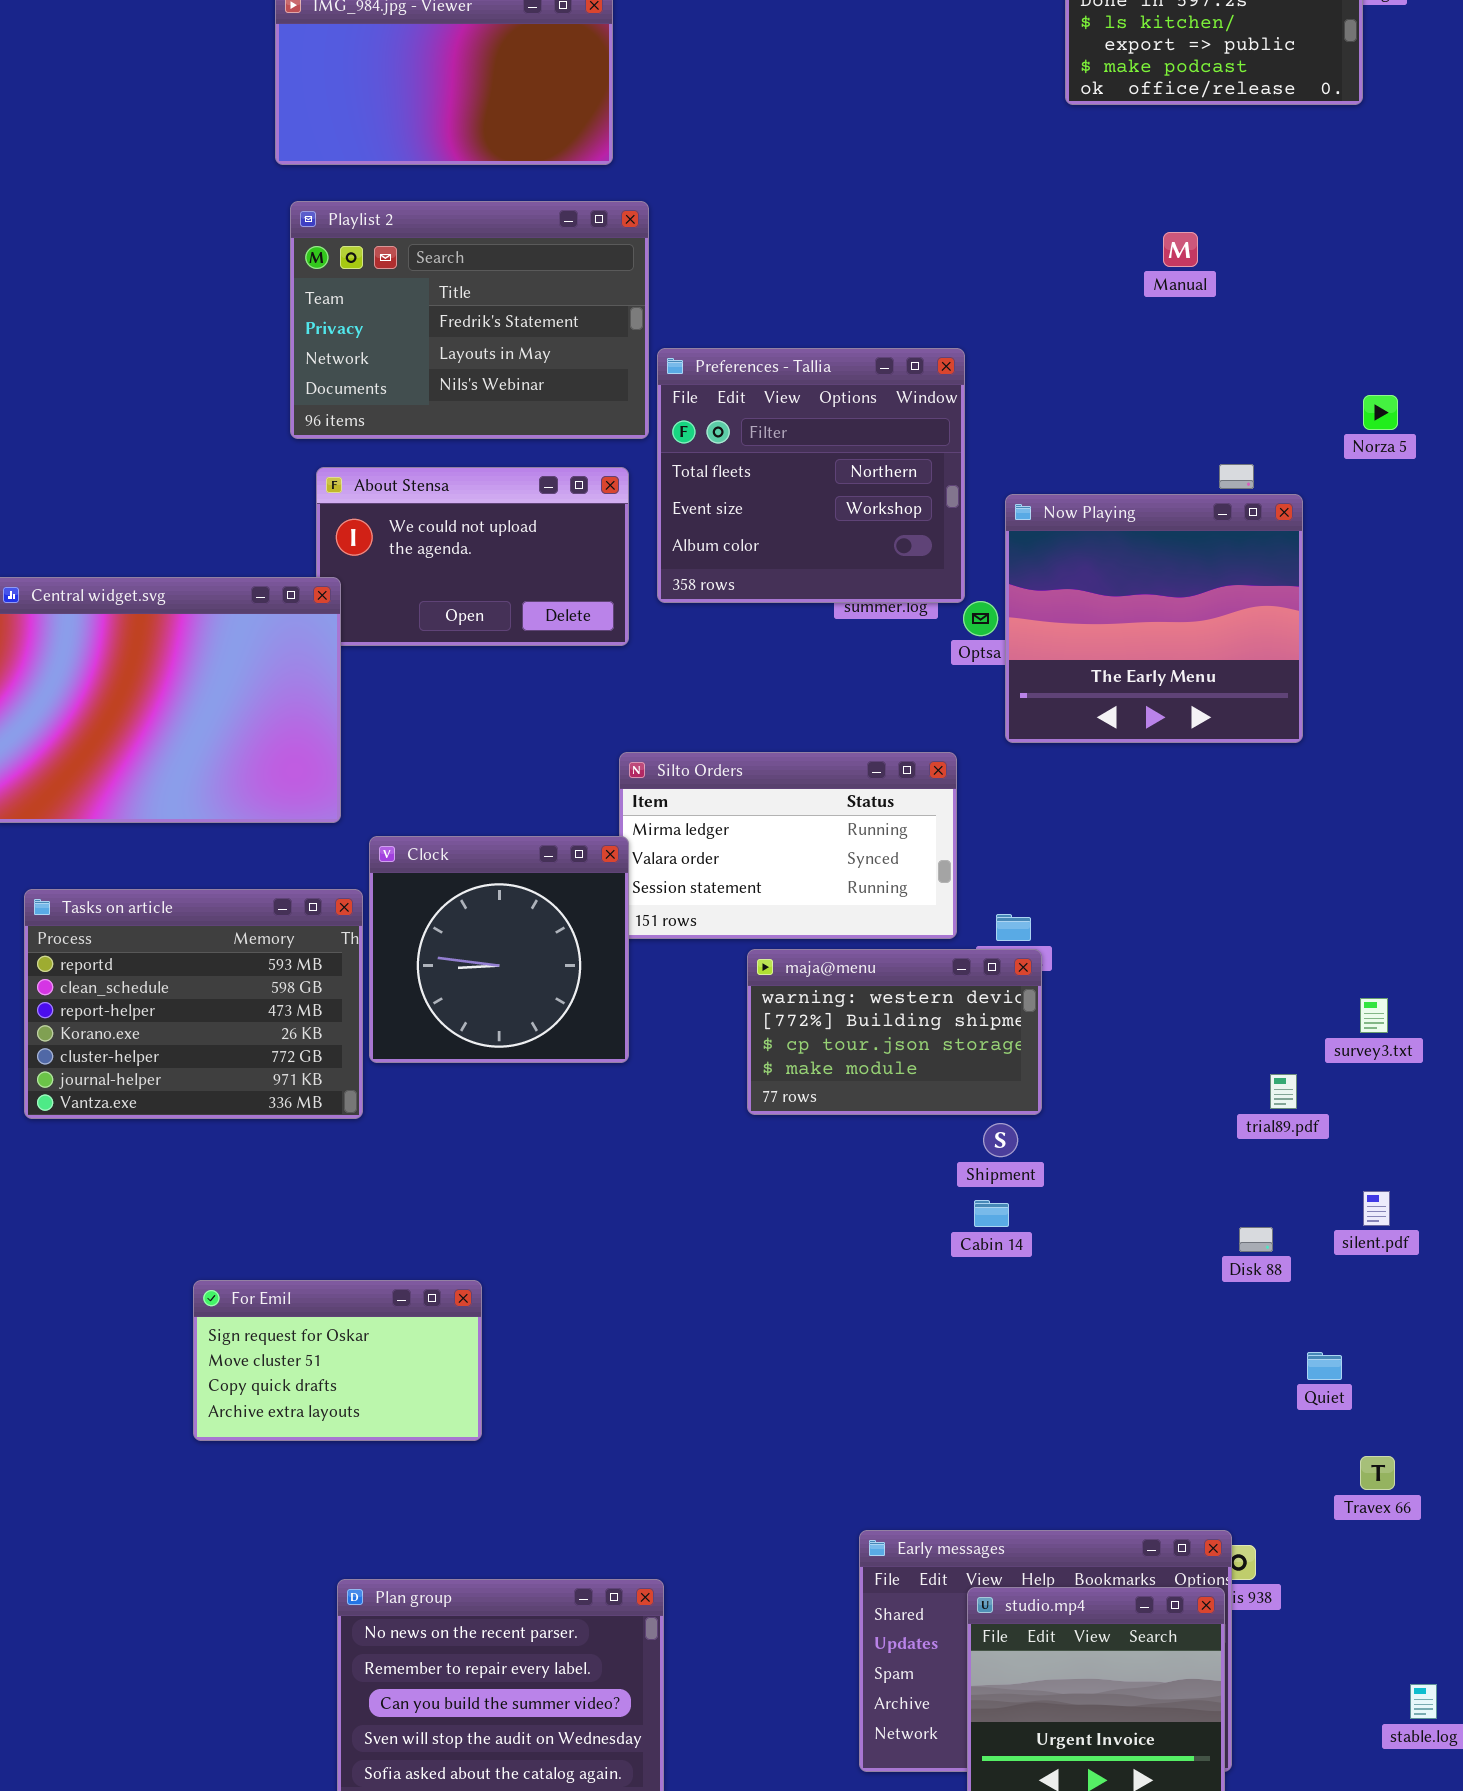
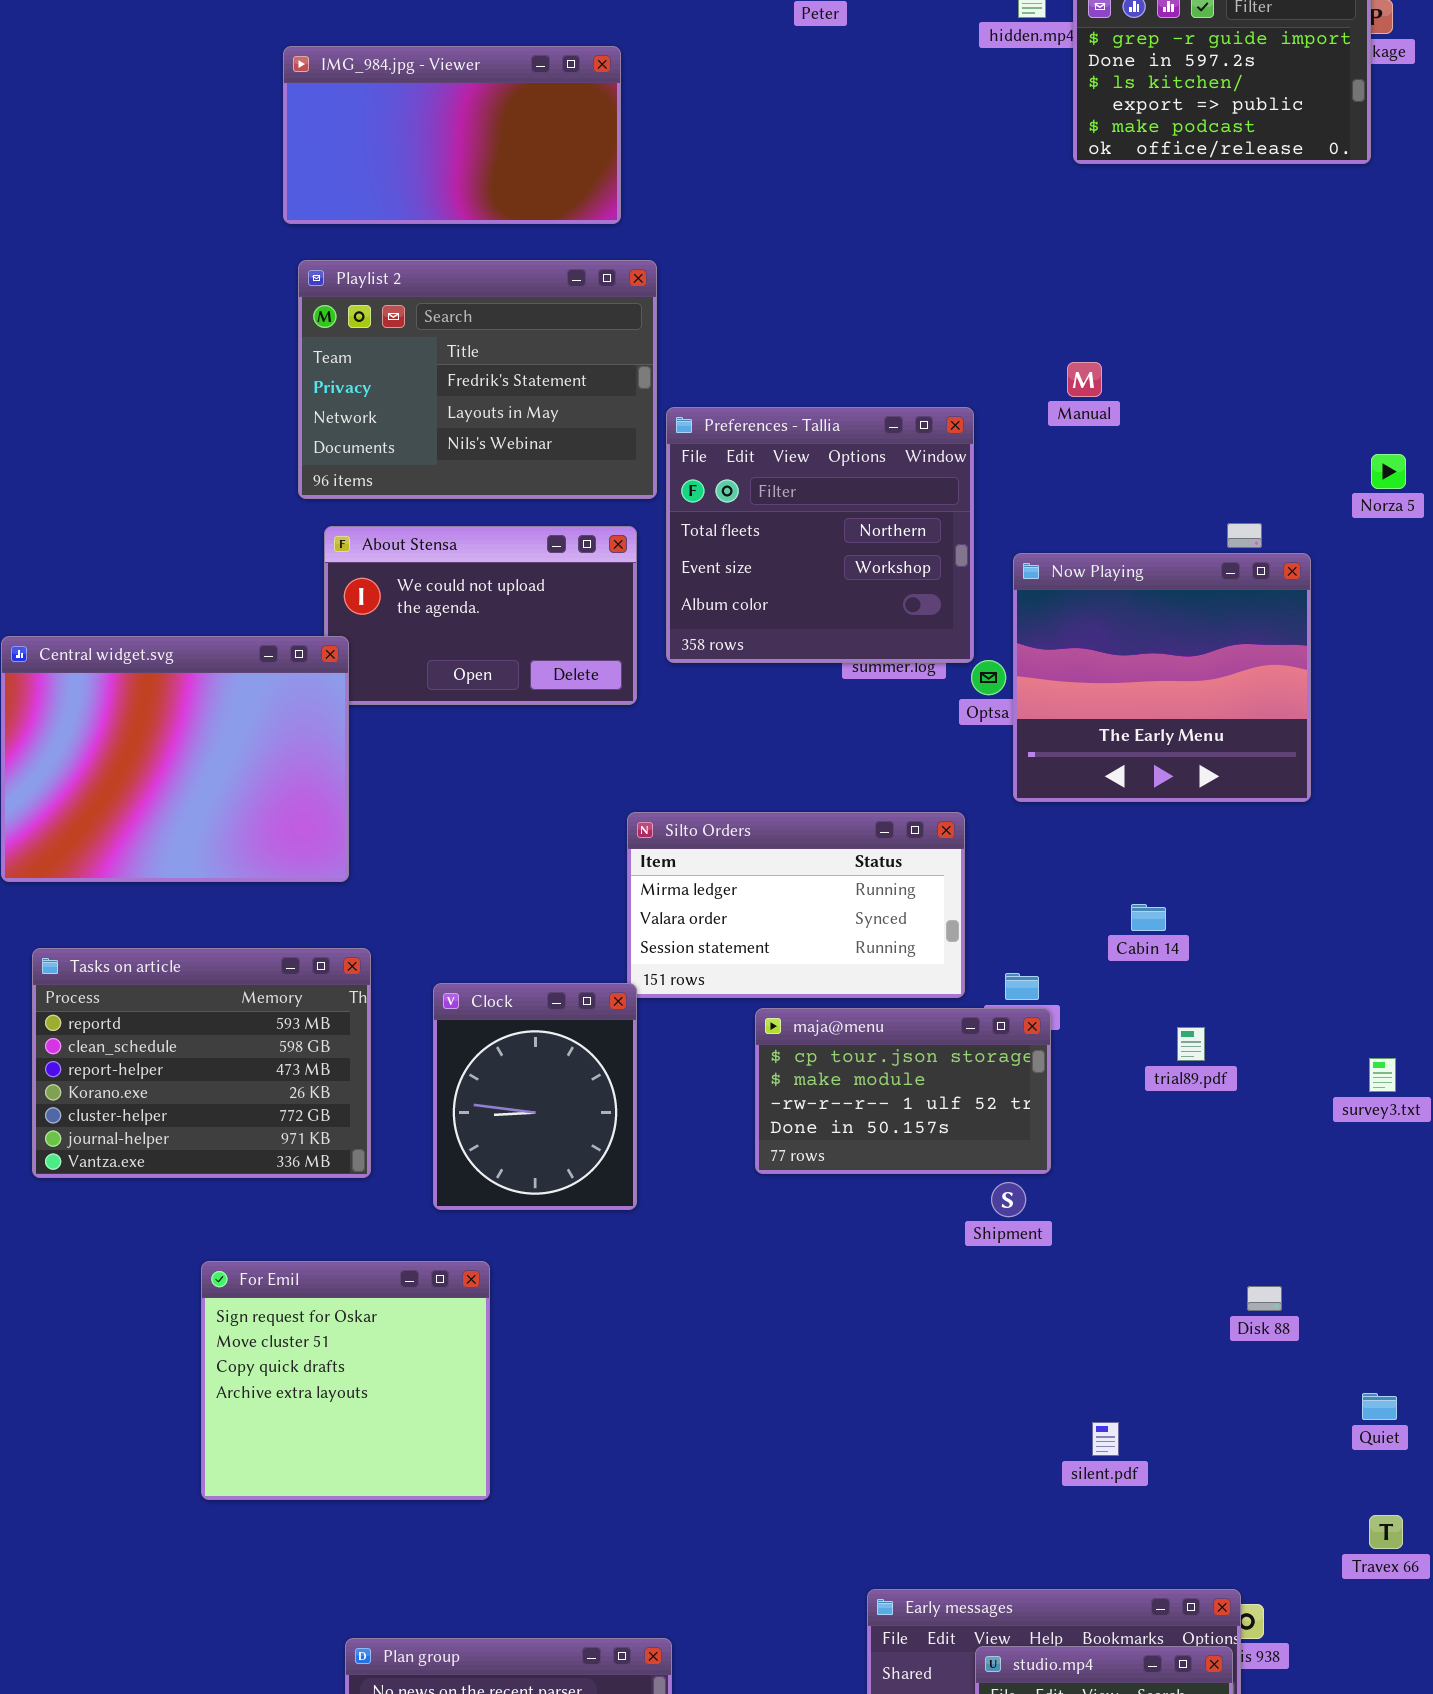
Manual: [1163,232,1198,267] -> [1067,362,1102,397], moved
Clock: [369,836,629,1063] -> [433,983,637,1210], moved, resized
maja@menu: [747,949,1042,1115] -> [755,1008,1051,1174], scrolled down 2 rows
trial89.pdf: [1270,1074,1297,1109] -> [1177,1027,1205,1061], moved
silent.pdf: [1363,1191,1390,1226] -> [1092,1422,1119,1456], moved
Cabin 14: [974,1200,1009,1227] -> [1131,904,1166,931], moved
For Emil: [193,1280,482,1441] -> [201,1261,490,1500], resized
Quiet: [1307,1352,1342,1380] -> [1362,1393,1397,1420], moved

